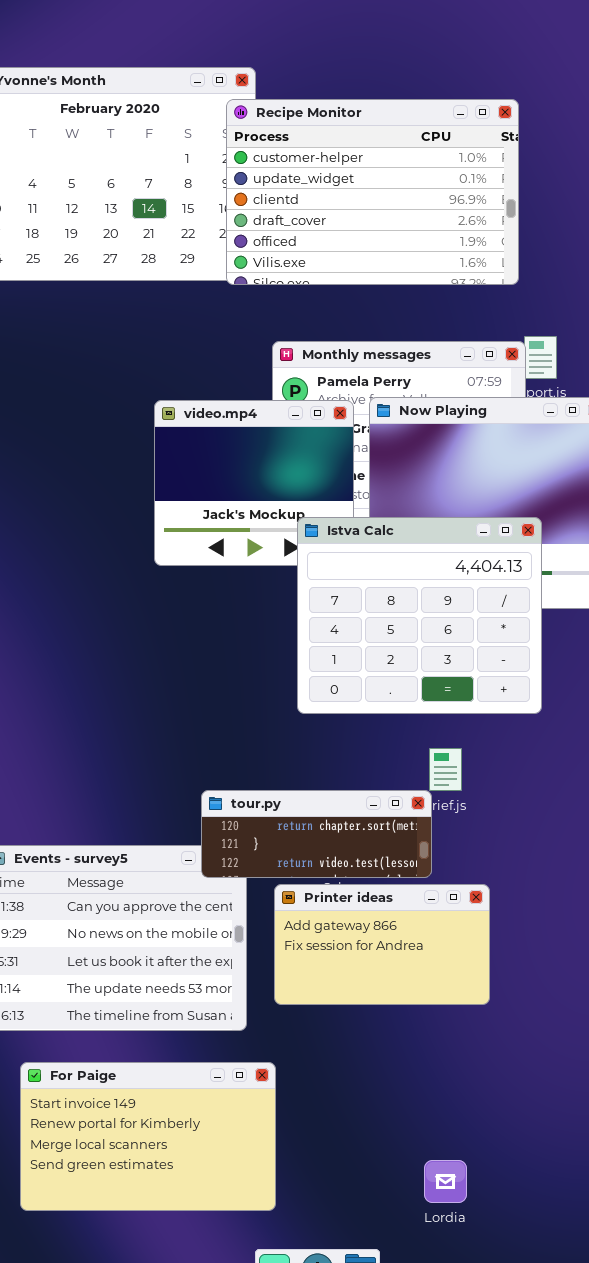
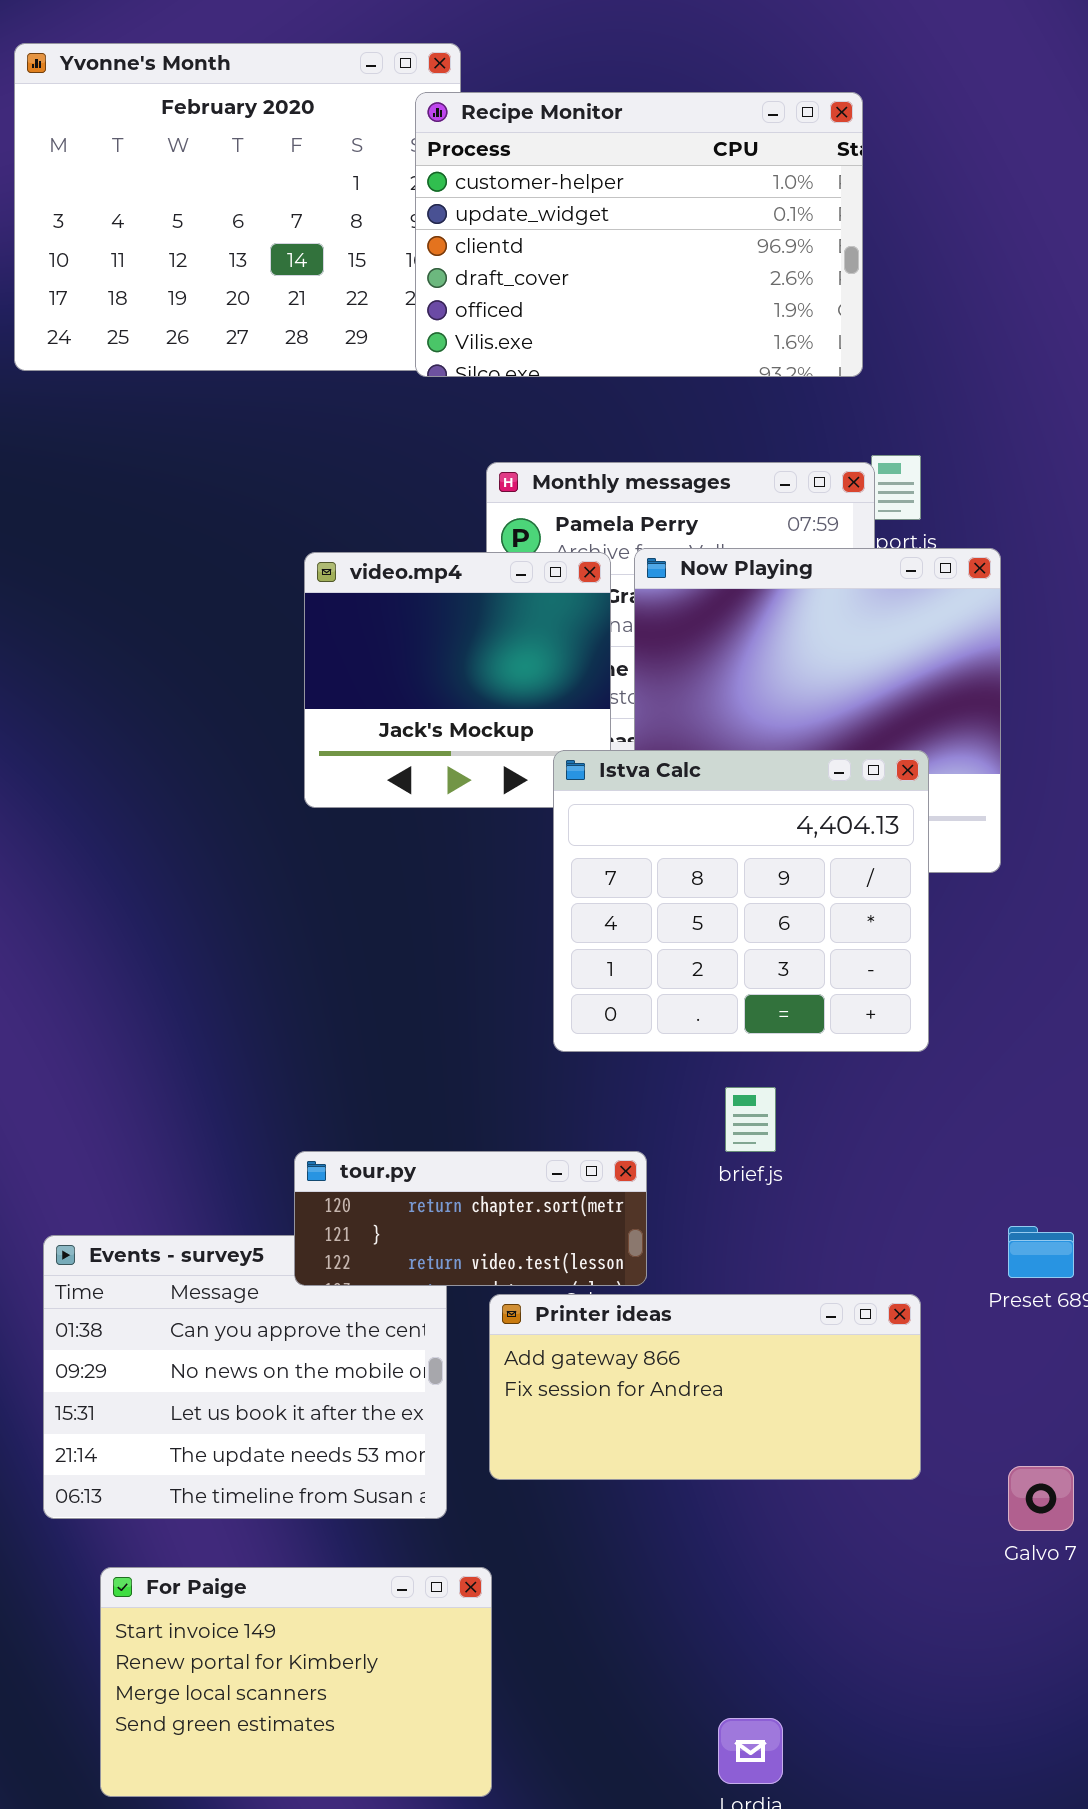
Istva Calc: [297,517,542,714] -> [553,750,929,1052], moved
tour.py: [201,790,432,878] -> [294,1151,647,1286], moved
Printer ideas: [274,884,490,1005] -> [489,1294,921,1480], resized

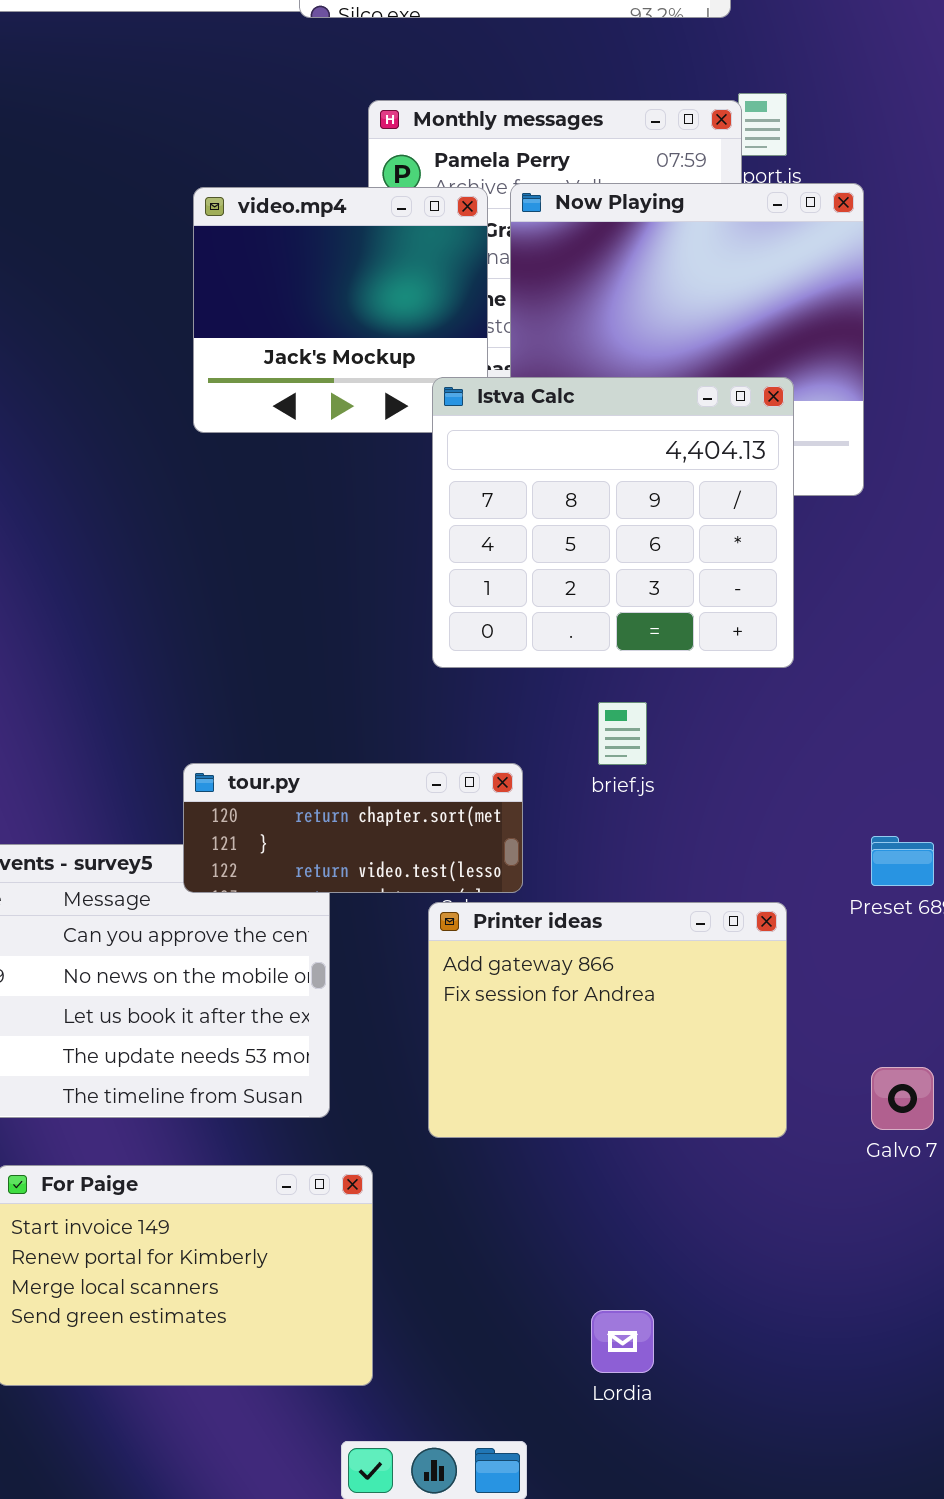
Printer ideas: [489,1294,921,1480] -> [428,902,787,1138], resized

